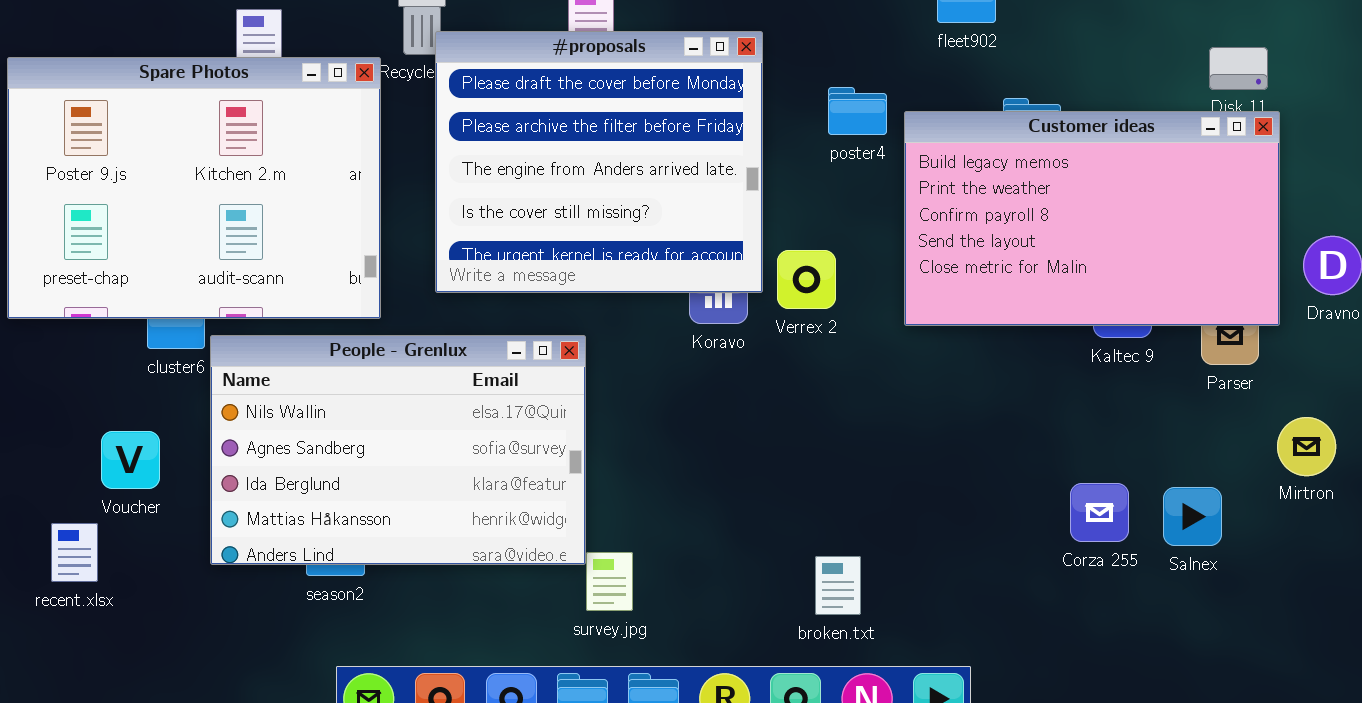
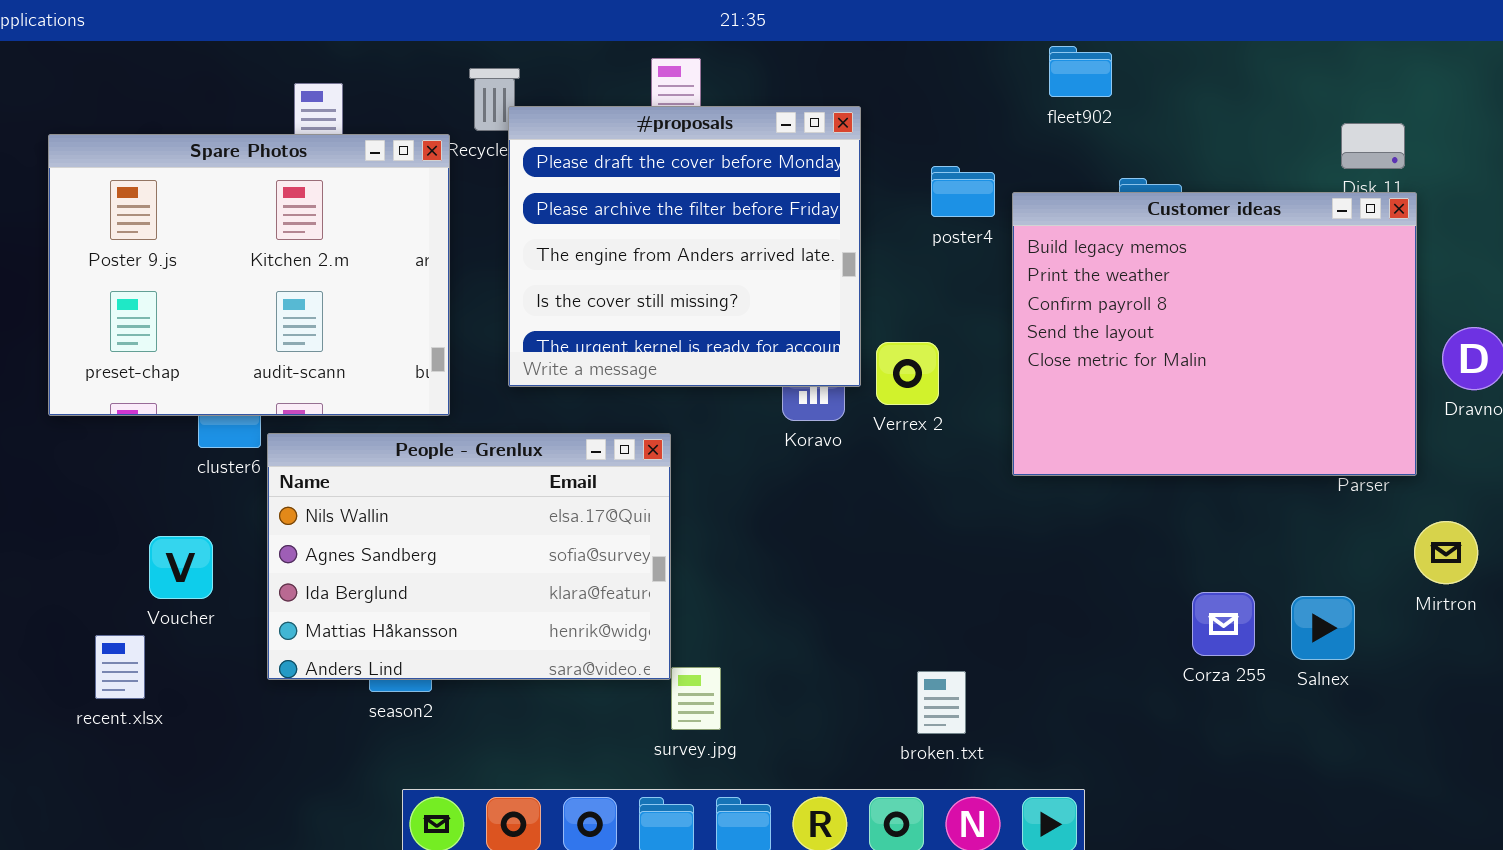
Customer ideas: [904,111,1280,326] -> [1012,192,1417,476], resized

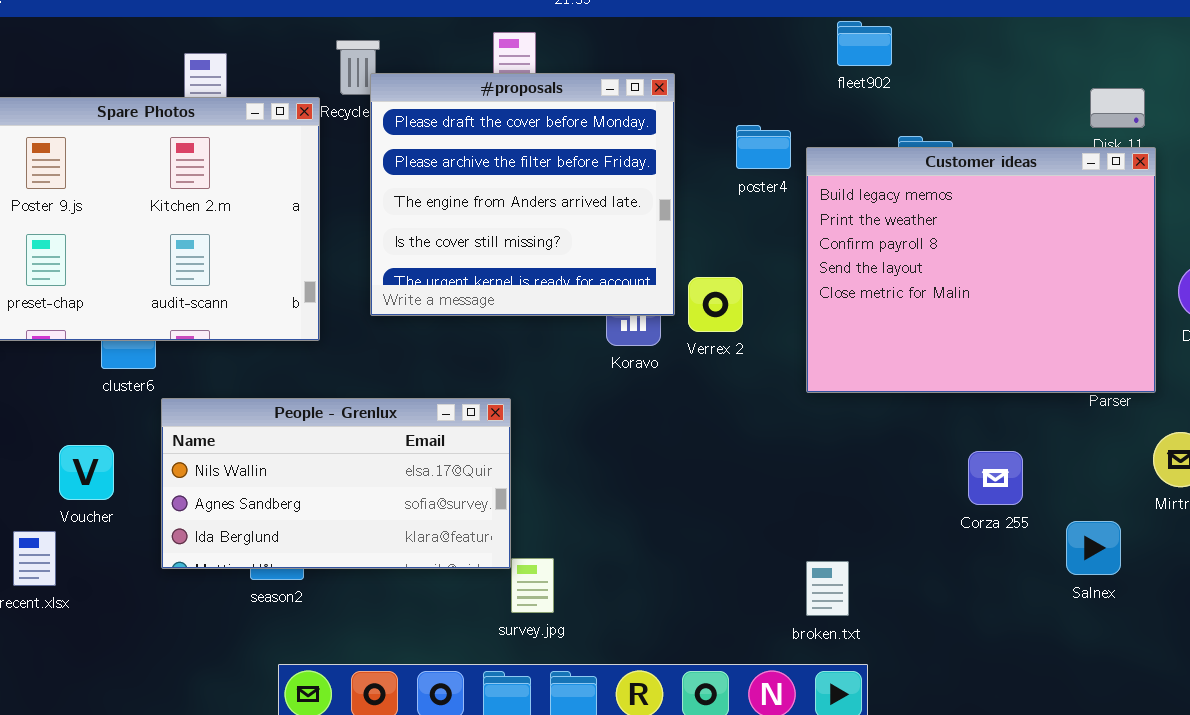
People - Grenlux: [267,433,671,680] -> [161,398,511,569], resized
Corza 255: [1192,592,1255,656] -> [968,451,1023,505], moved
Salnex: [1291,596,1355,660] -> [1066,521,1121,575], moved
broken.txt: [917,671,966,734] -> [806,561,849,616], moved

